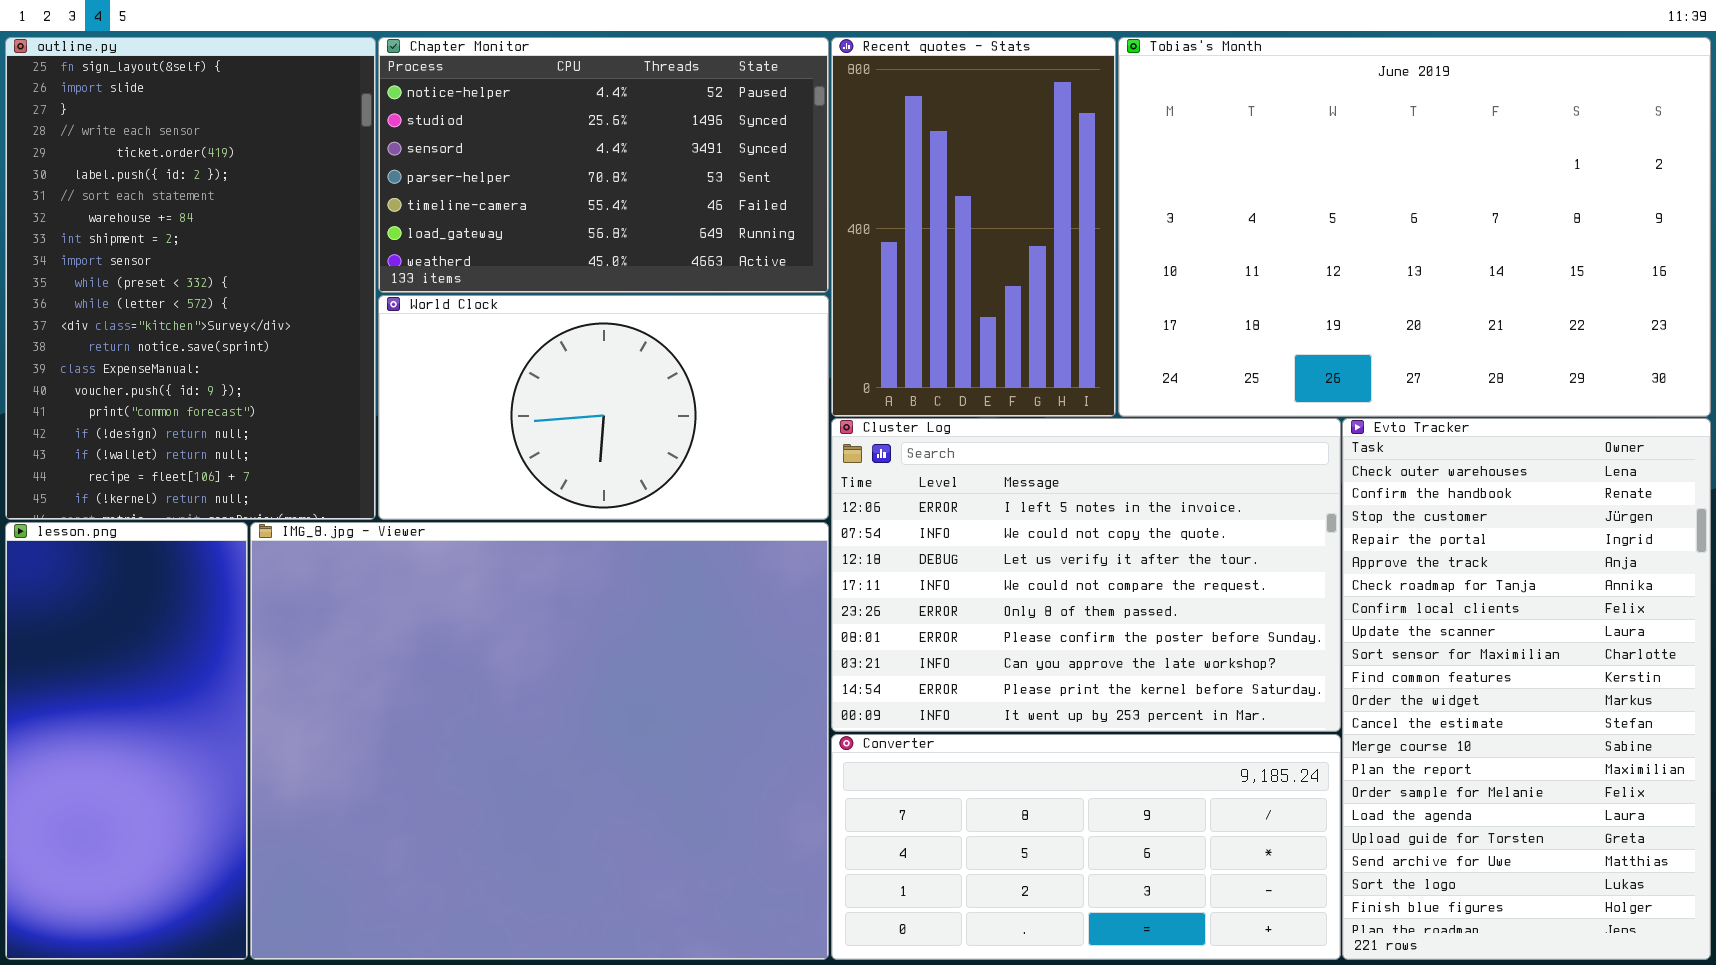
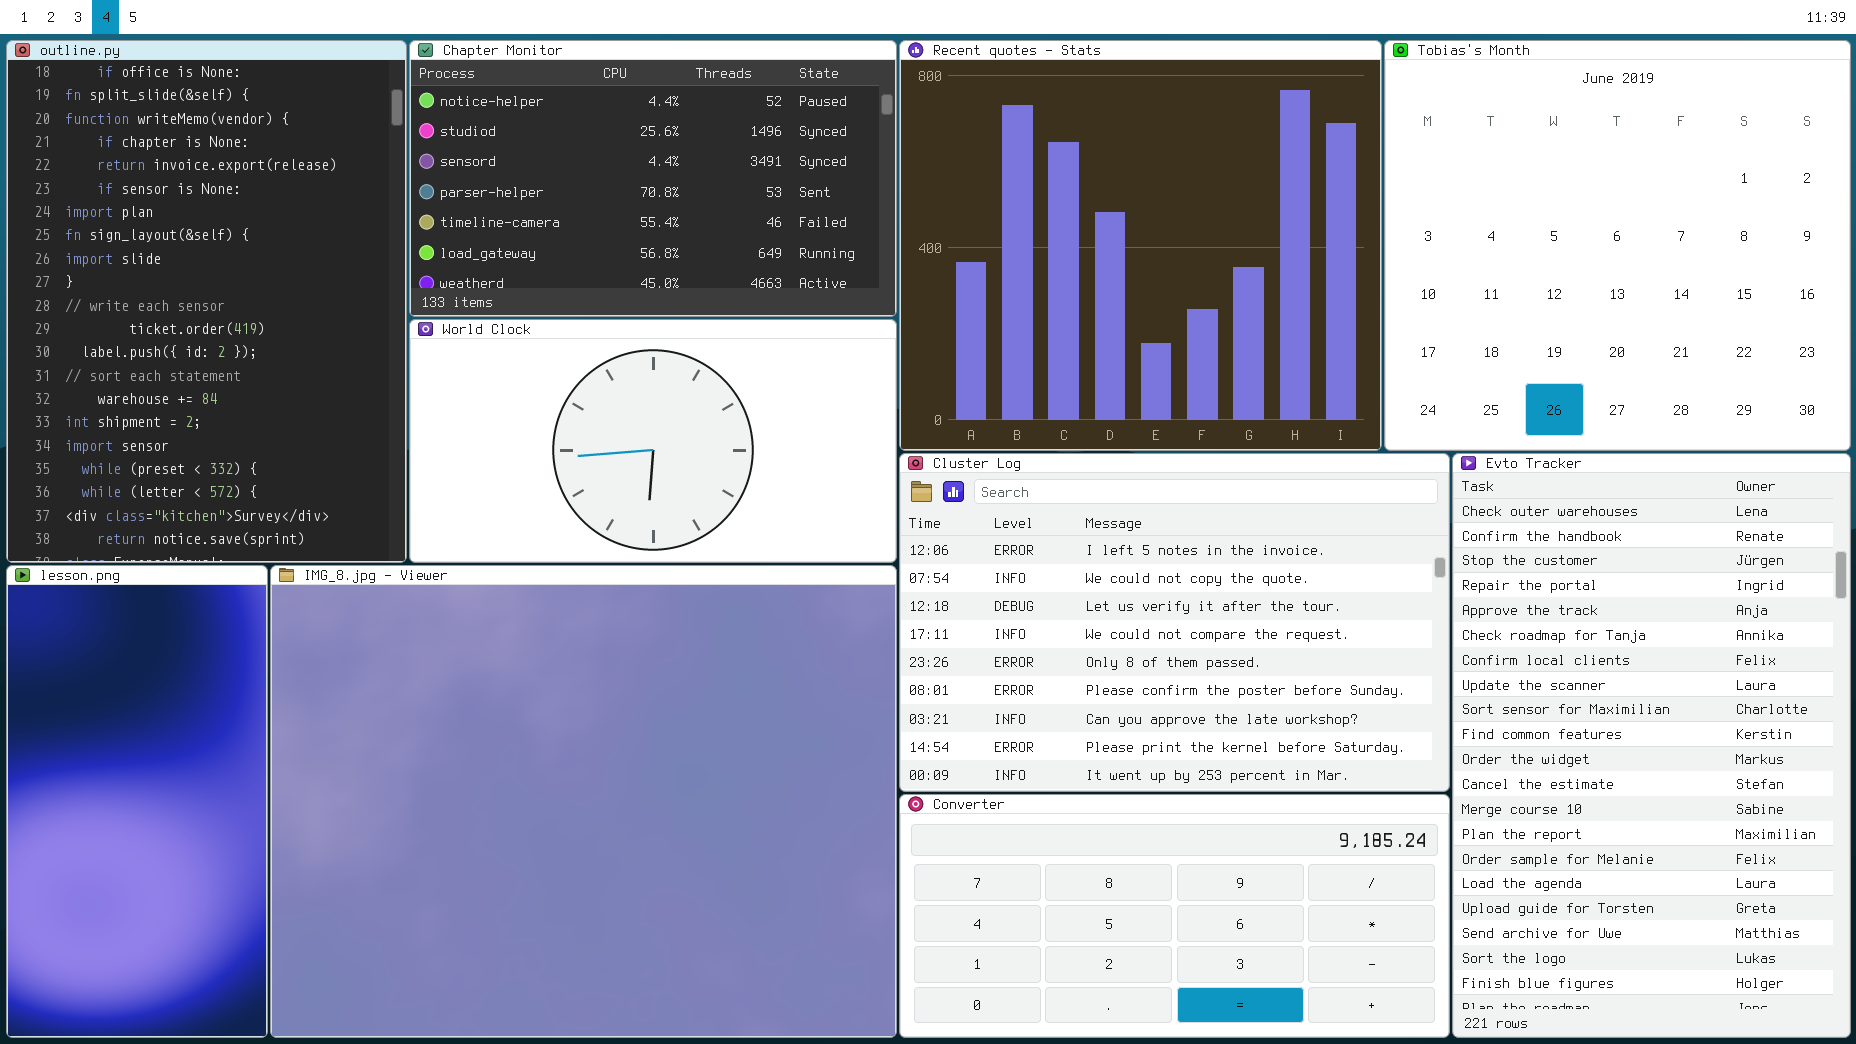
outline.py: [5,37,376,520] -> [6,40,407,563], scrolled up 7 rows
Recent quotes - Stats: [831,37,1116,417] -> [899,40,1382,451], resized
Tobias's Month: [1118,37,1711,417] -> [1384,40,1851,451], resized

